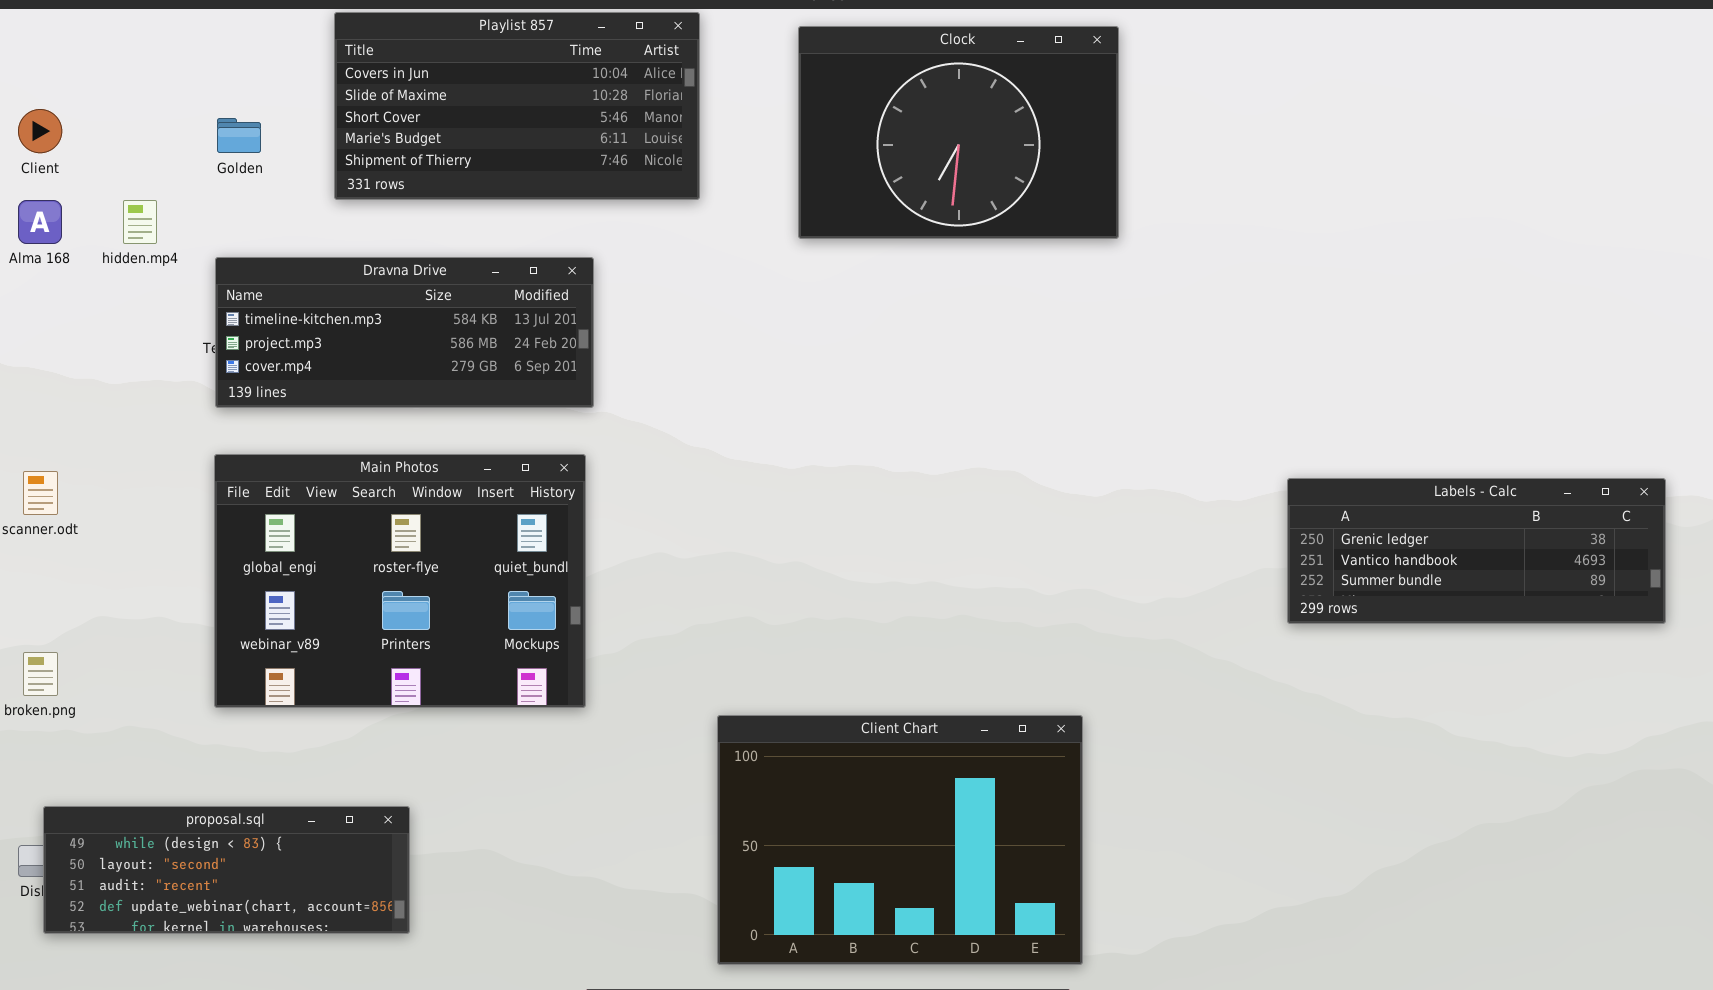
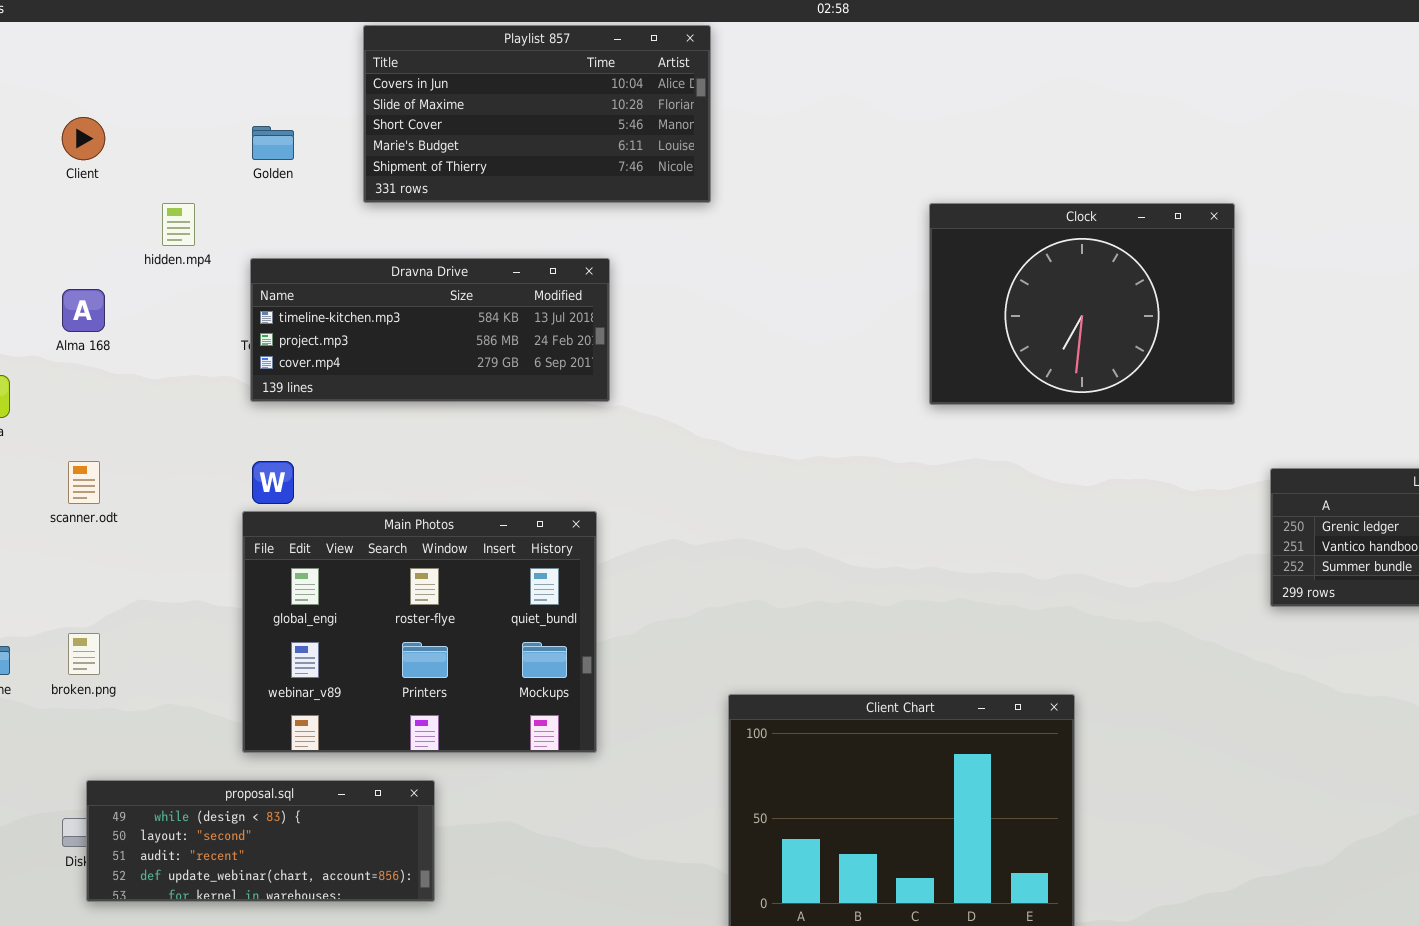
Clock: [798,26,1119,239] -> [929,203,1235,405], moved
Alma 168: [18,200,62,244] -> [62,289,105,332], moved
Main Photos: [214,454,586,708] -> [242,511,597,753], moved

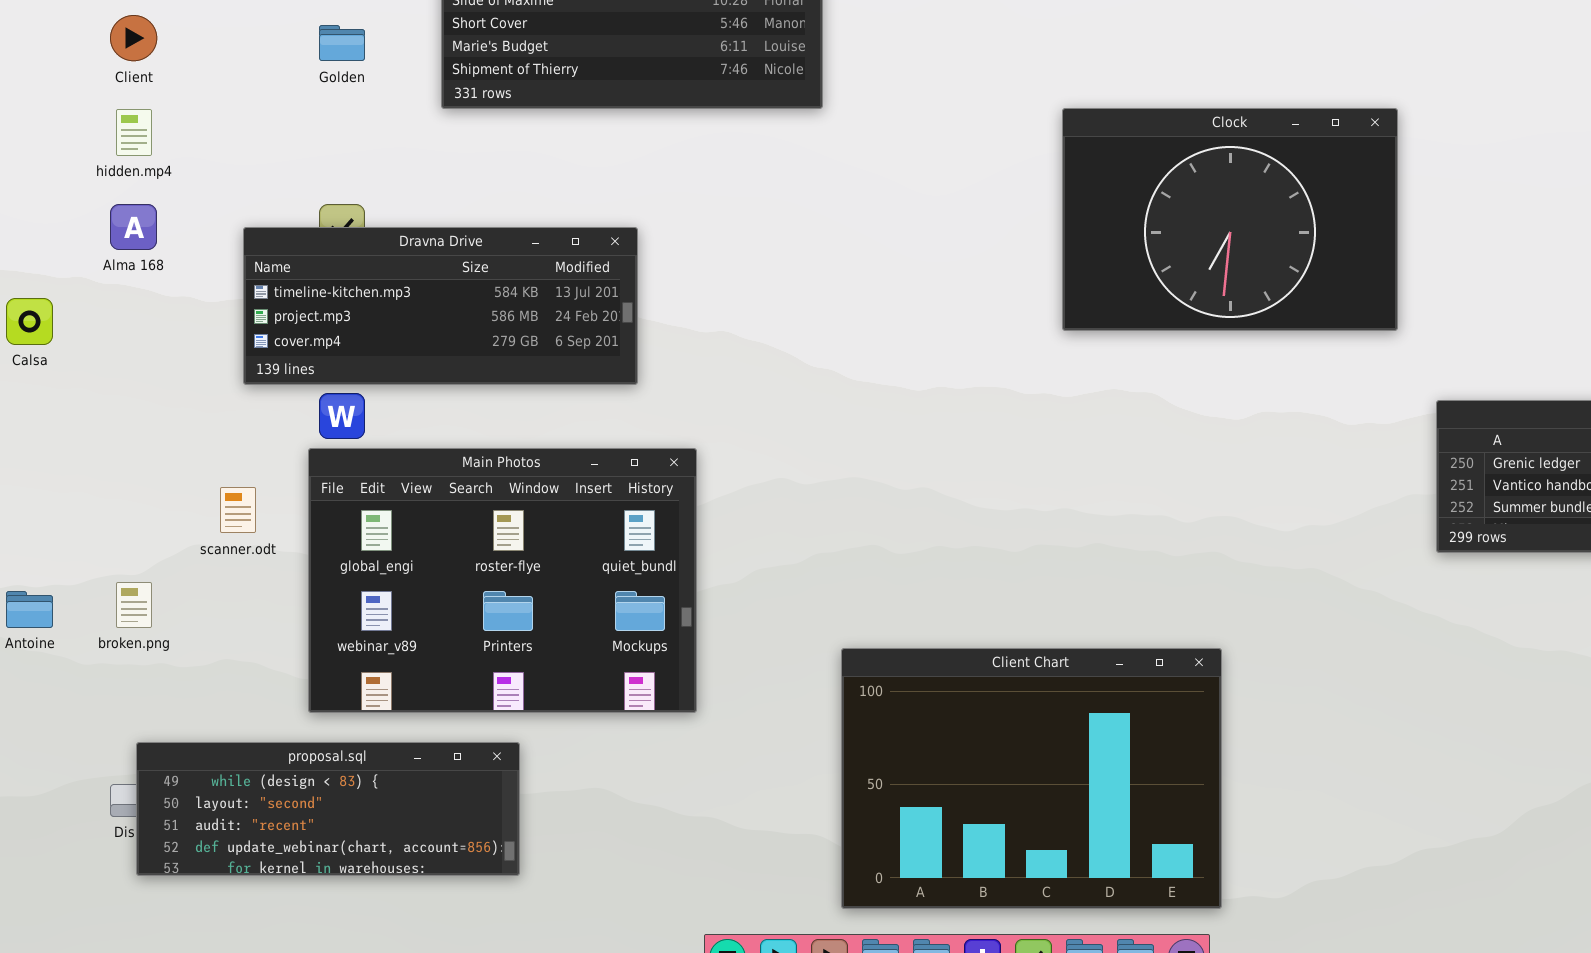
hidden.mp4: [162,203,195,246] -> [116,109,152,156], moved
Dravna Drive: [250,258,610,402] -> [243,227,638,385], moved
scanner.odt: [68,461,100,504] -> [220,487,256,533], moved

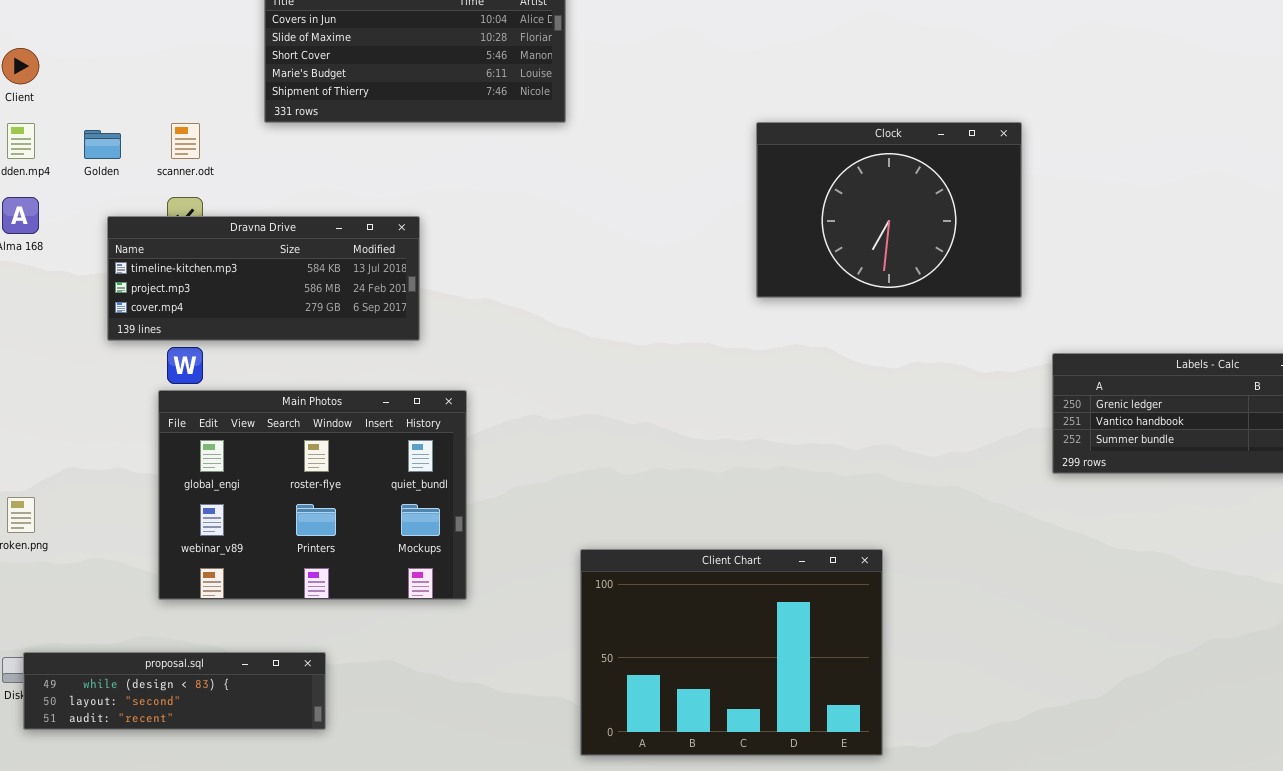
Golden: [319,25,365,61] -> [84,130,121,159], moved
scanner.odt: [220,487,256,533] -> [171,123,200,159], moved
proposal.sql: [136,742,520,876] -> [23,652,326,730], resized

